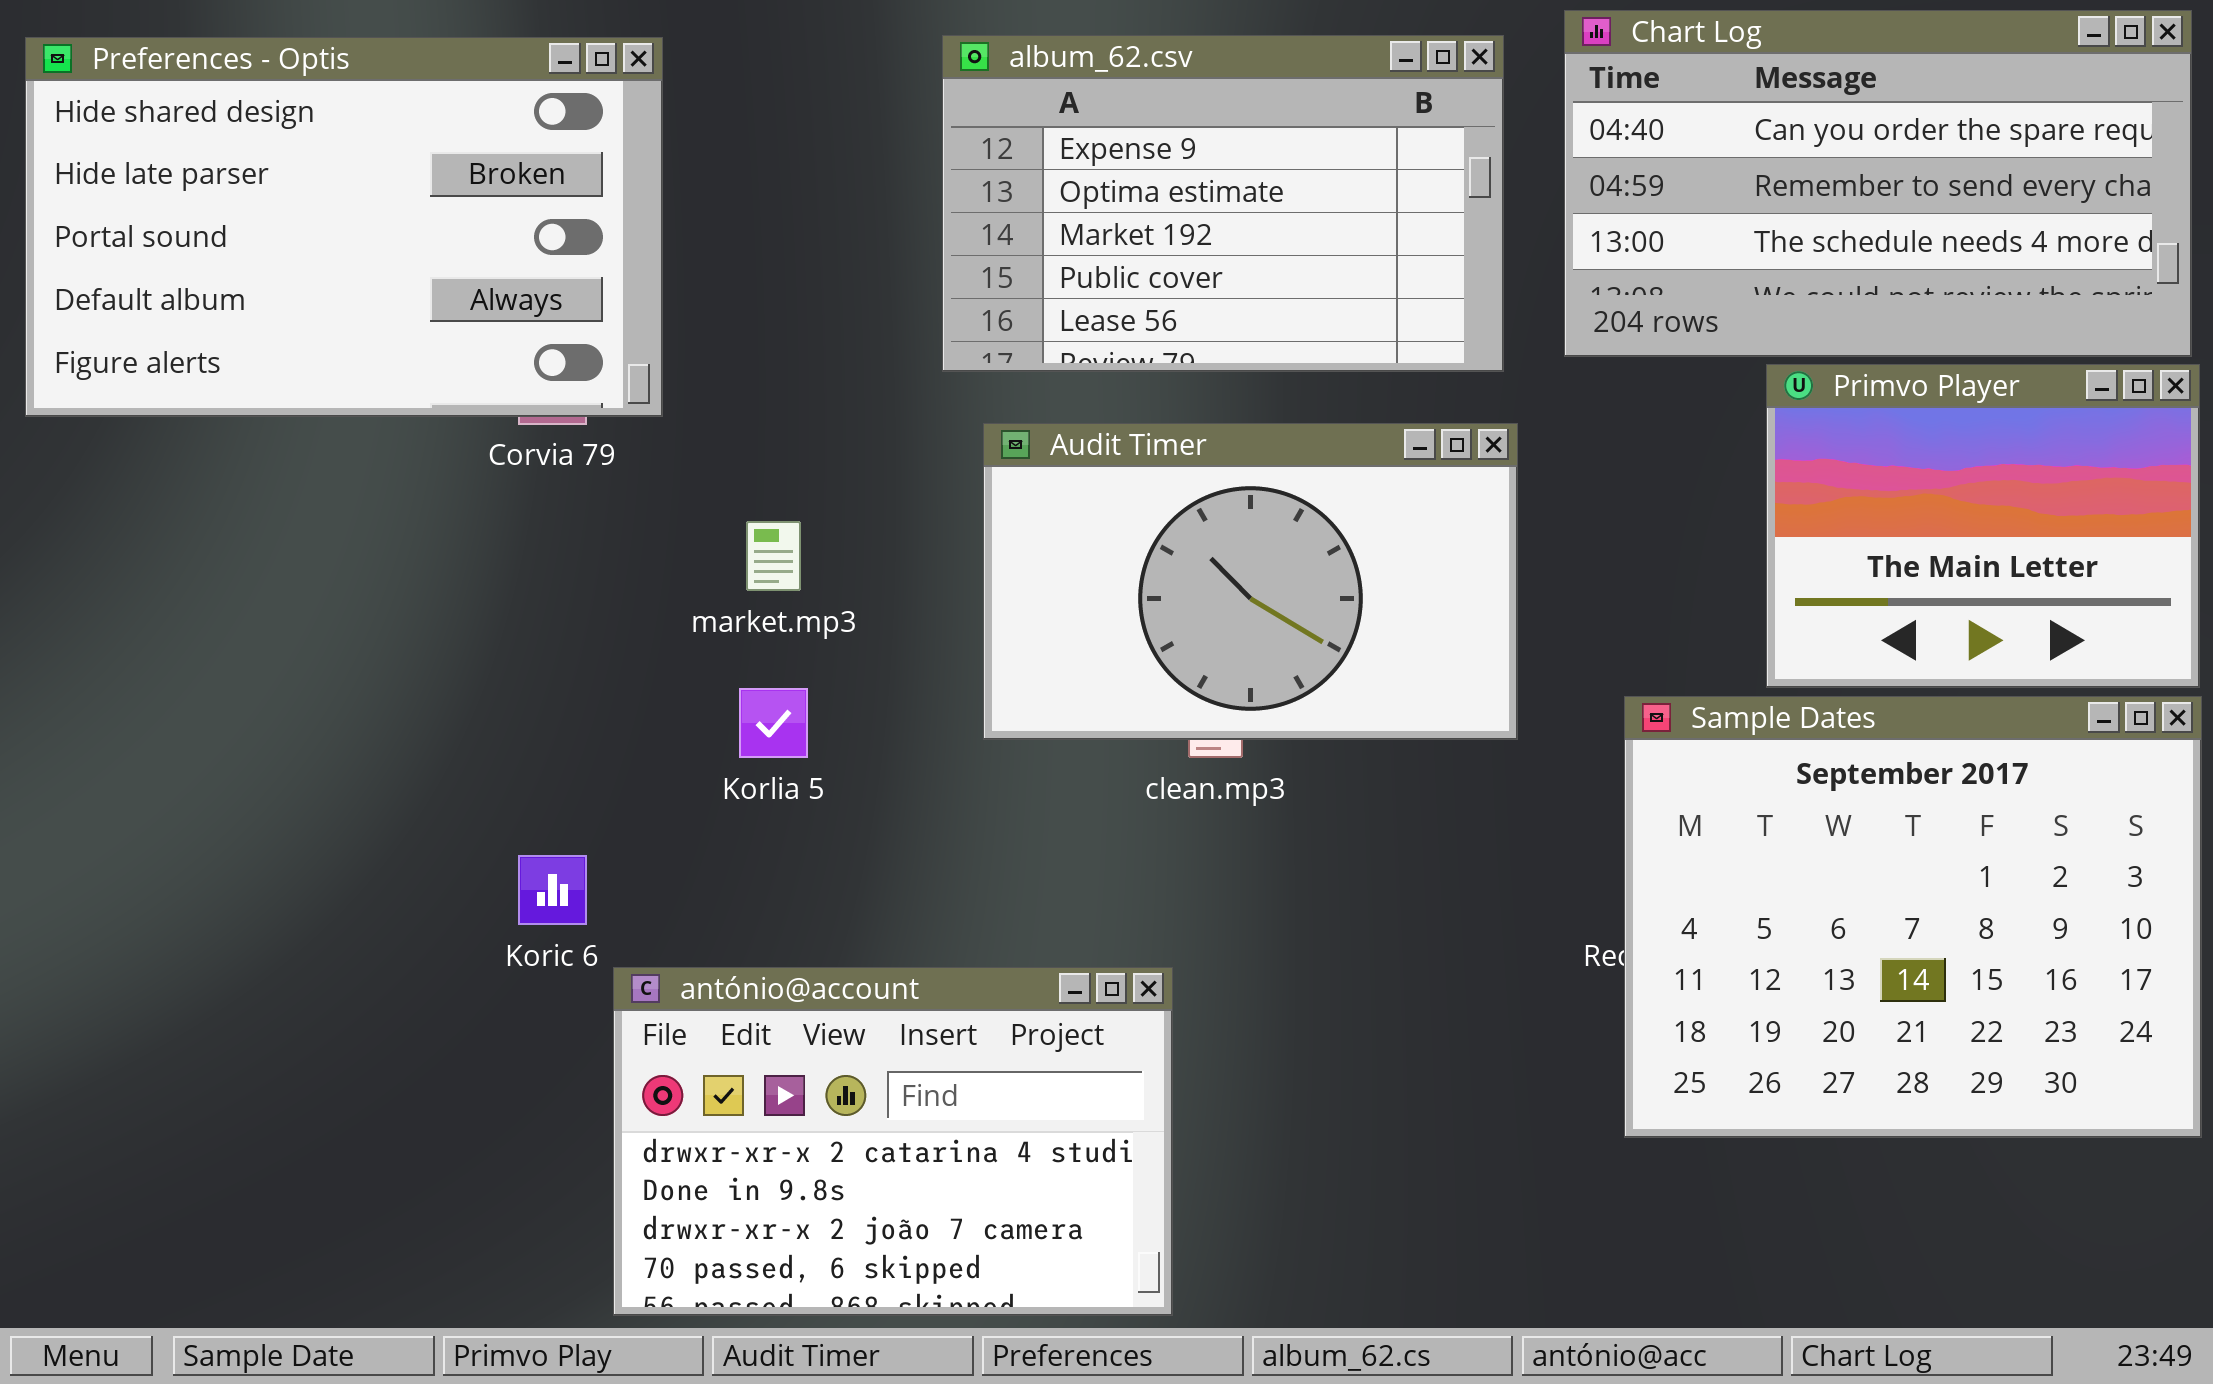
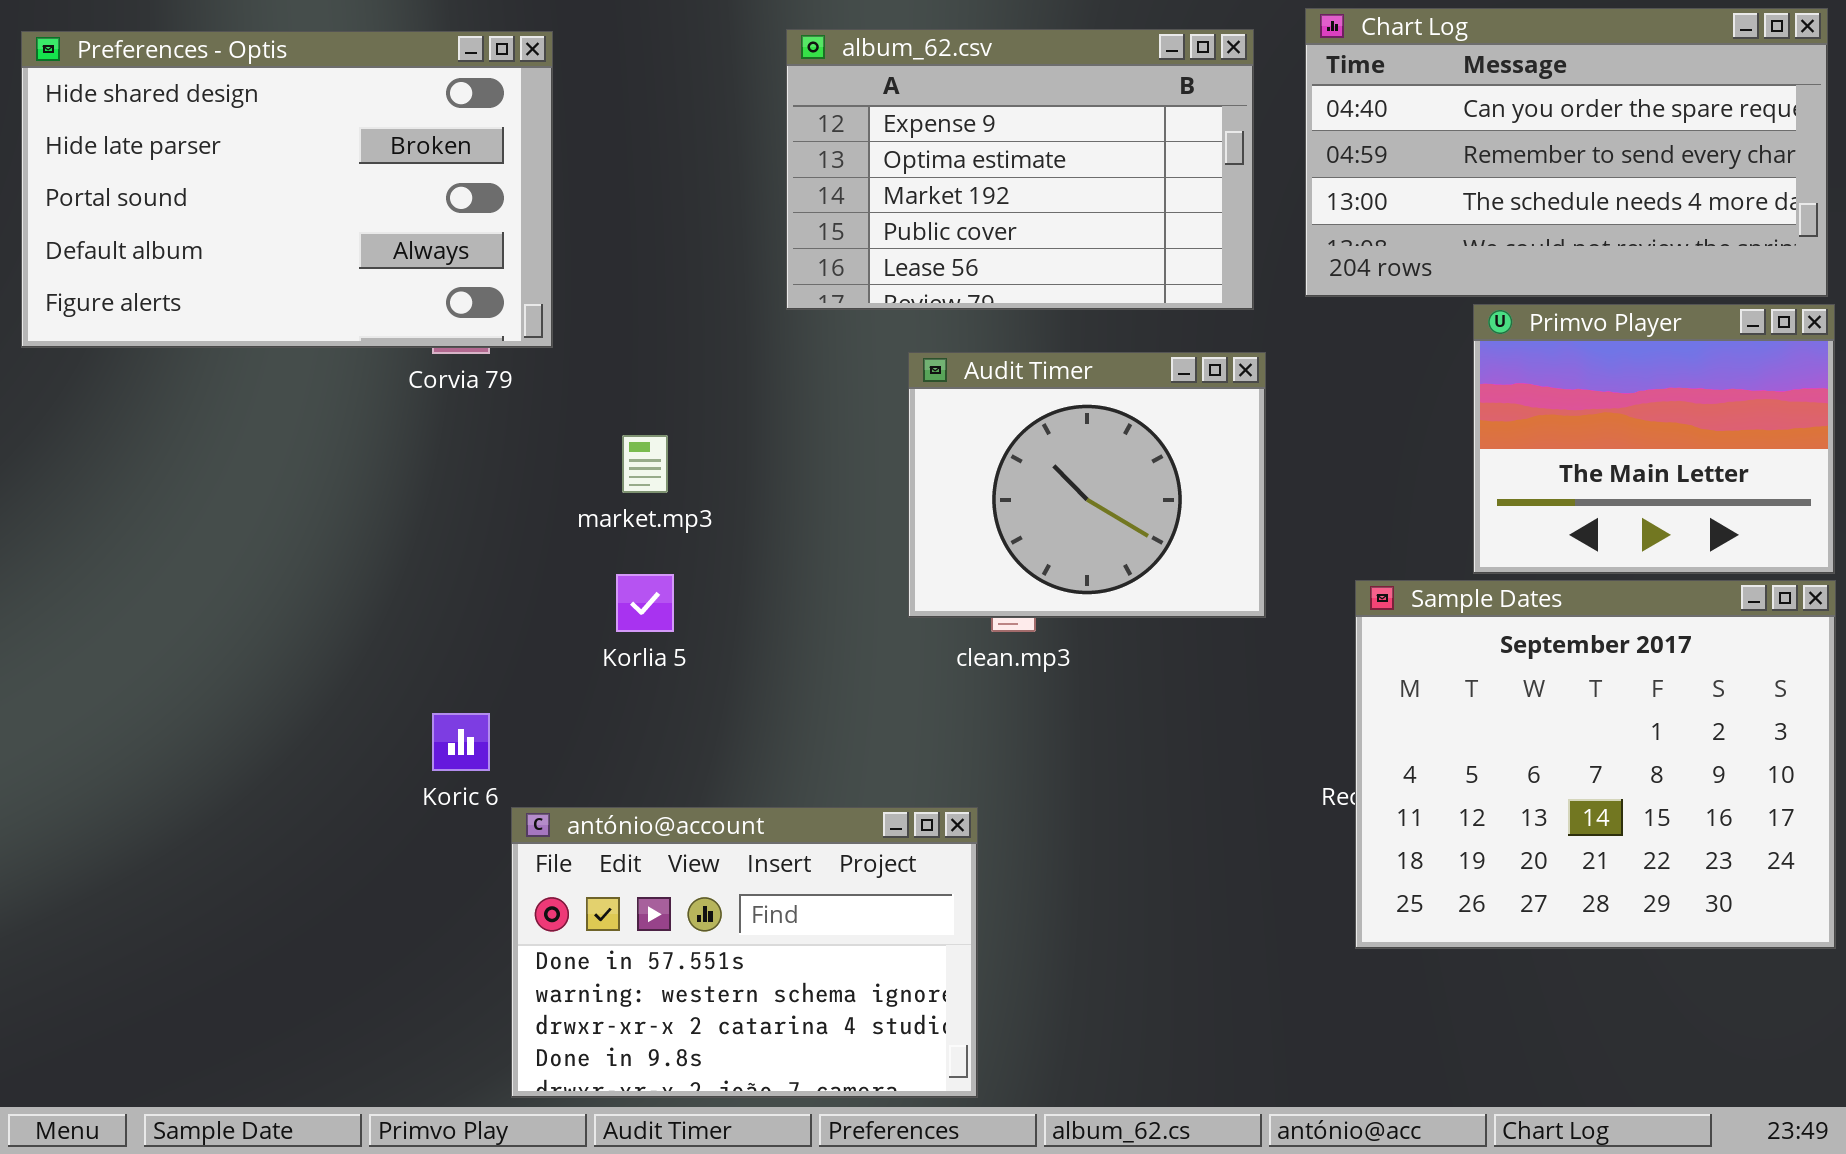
Audit Timer: [983,423,1518,740] -> [908,352,1266,618], resized
antónio@account: [613,967,1173,1316] -> [511,807,978,1098], scrolled up 2 rows

